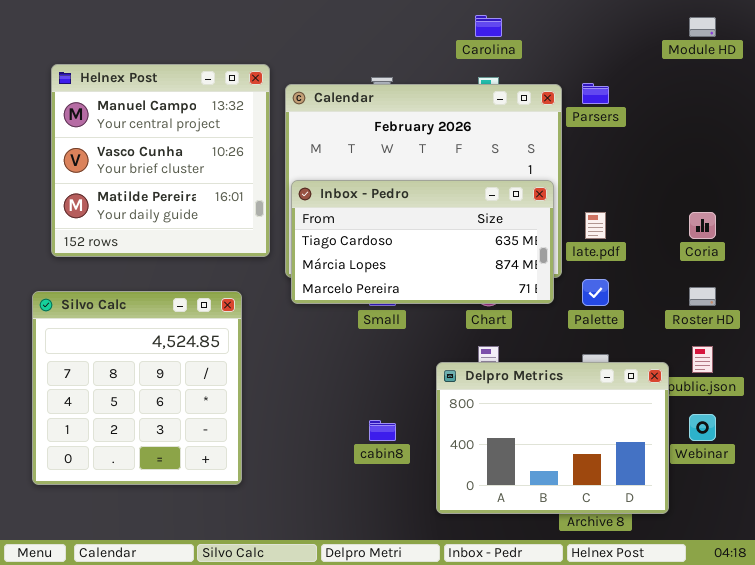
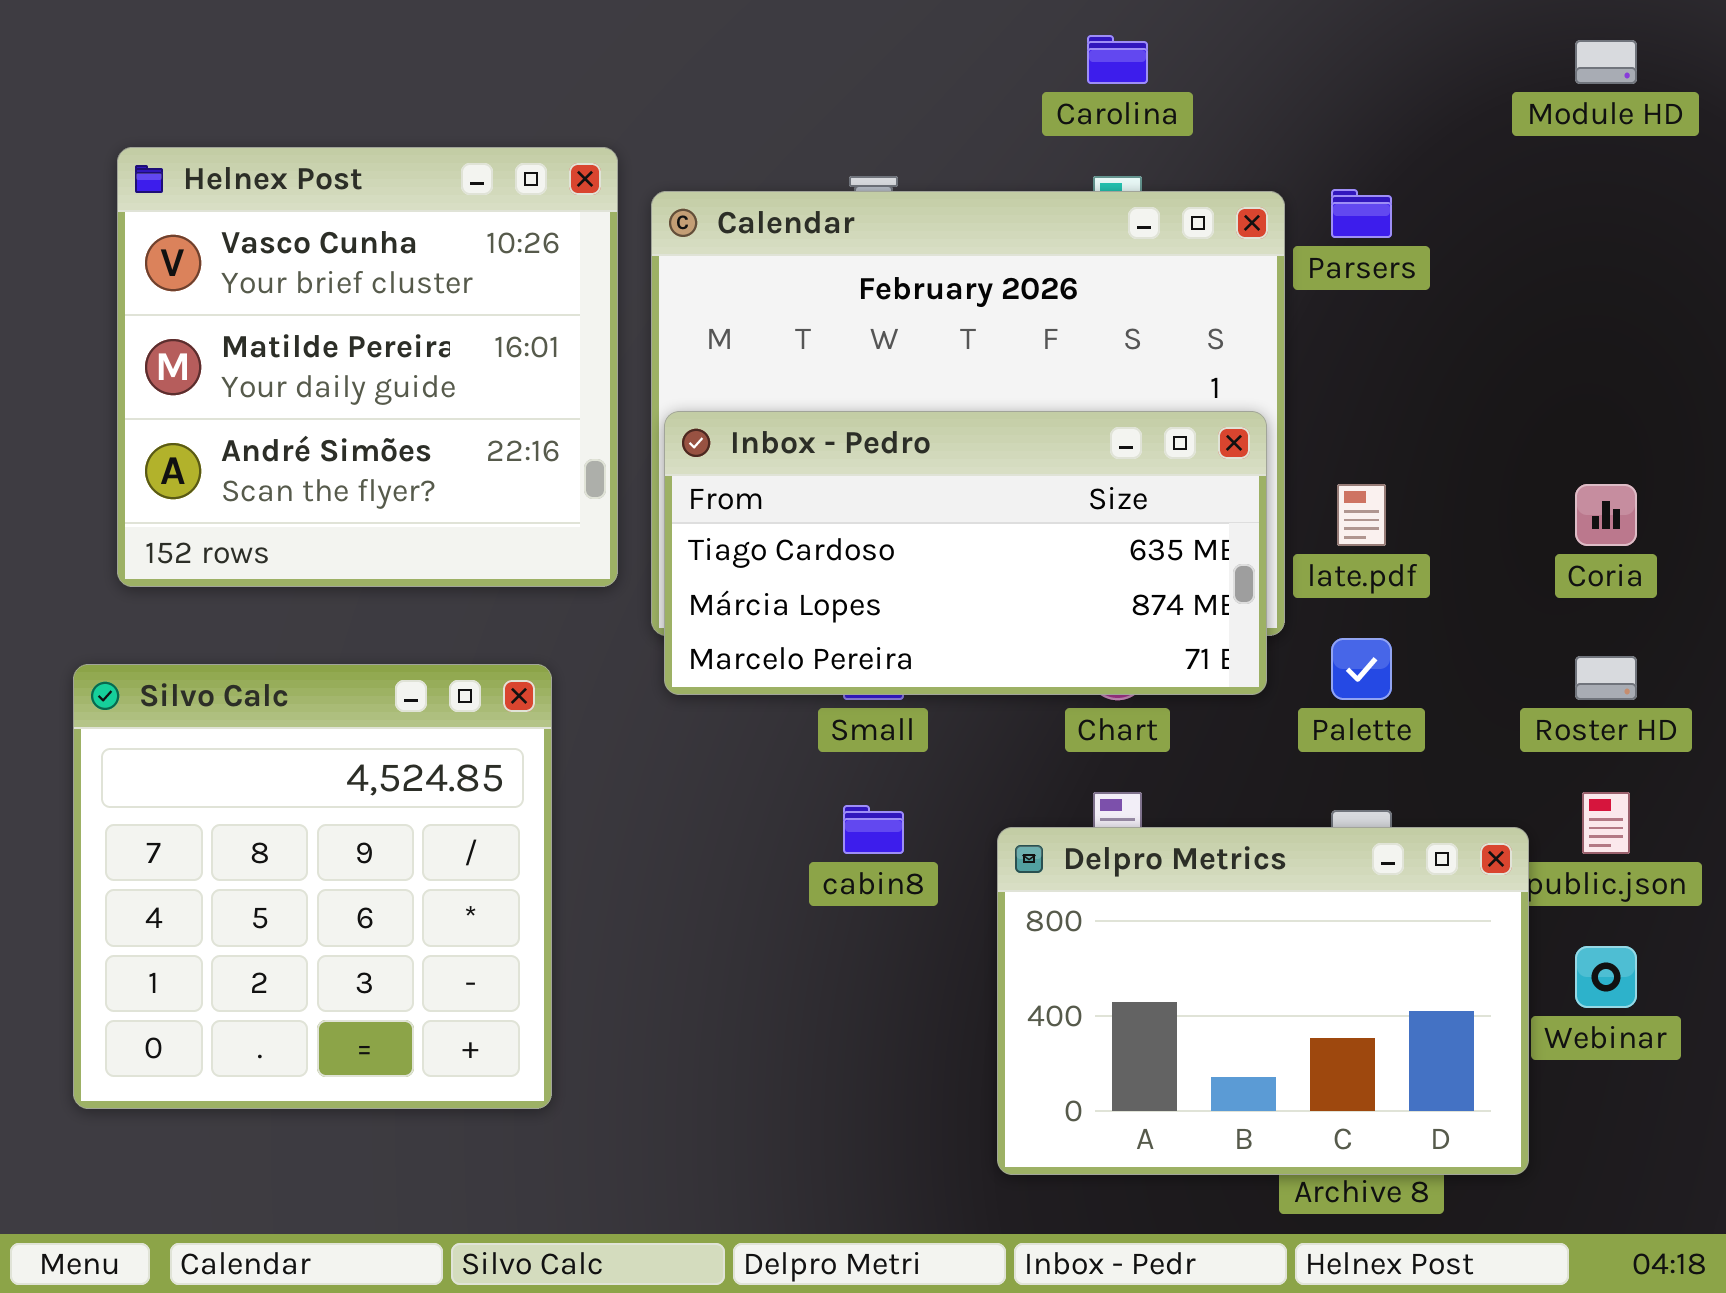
Helnex Post: [51,64,270,257] -> [117,147,618,587], scrolled down 1 row
cabin8: [369,420,396,441] -> [843,805,904,854], moved

